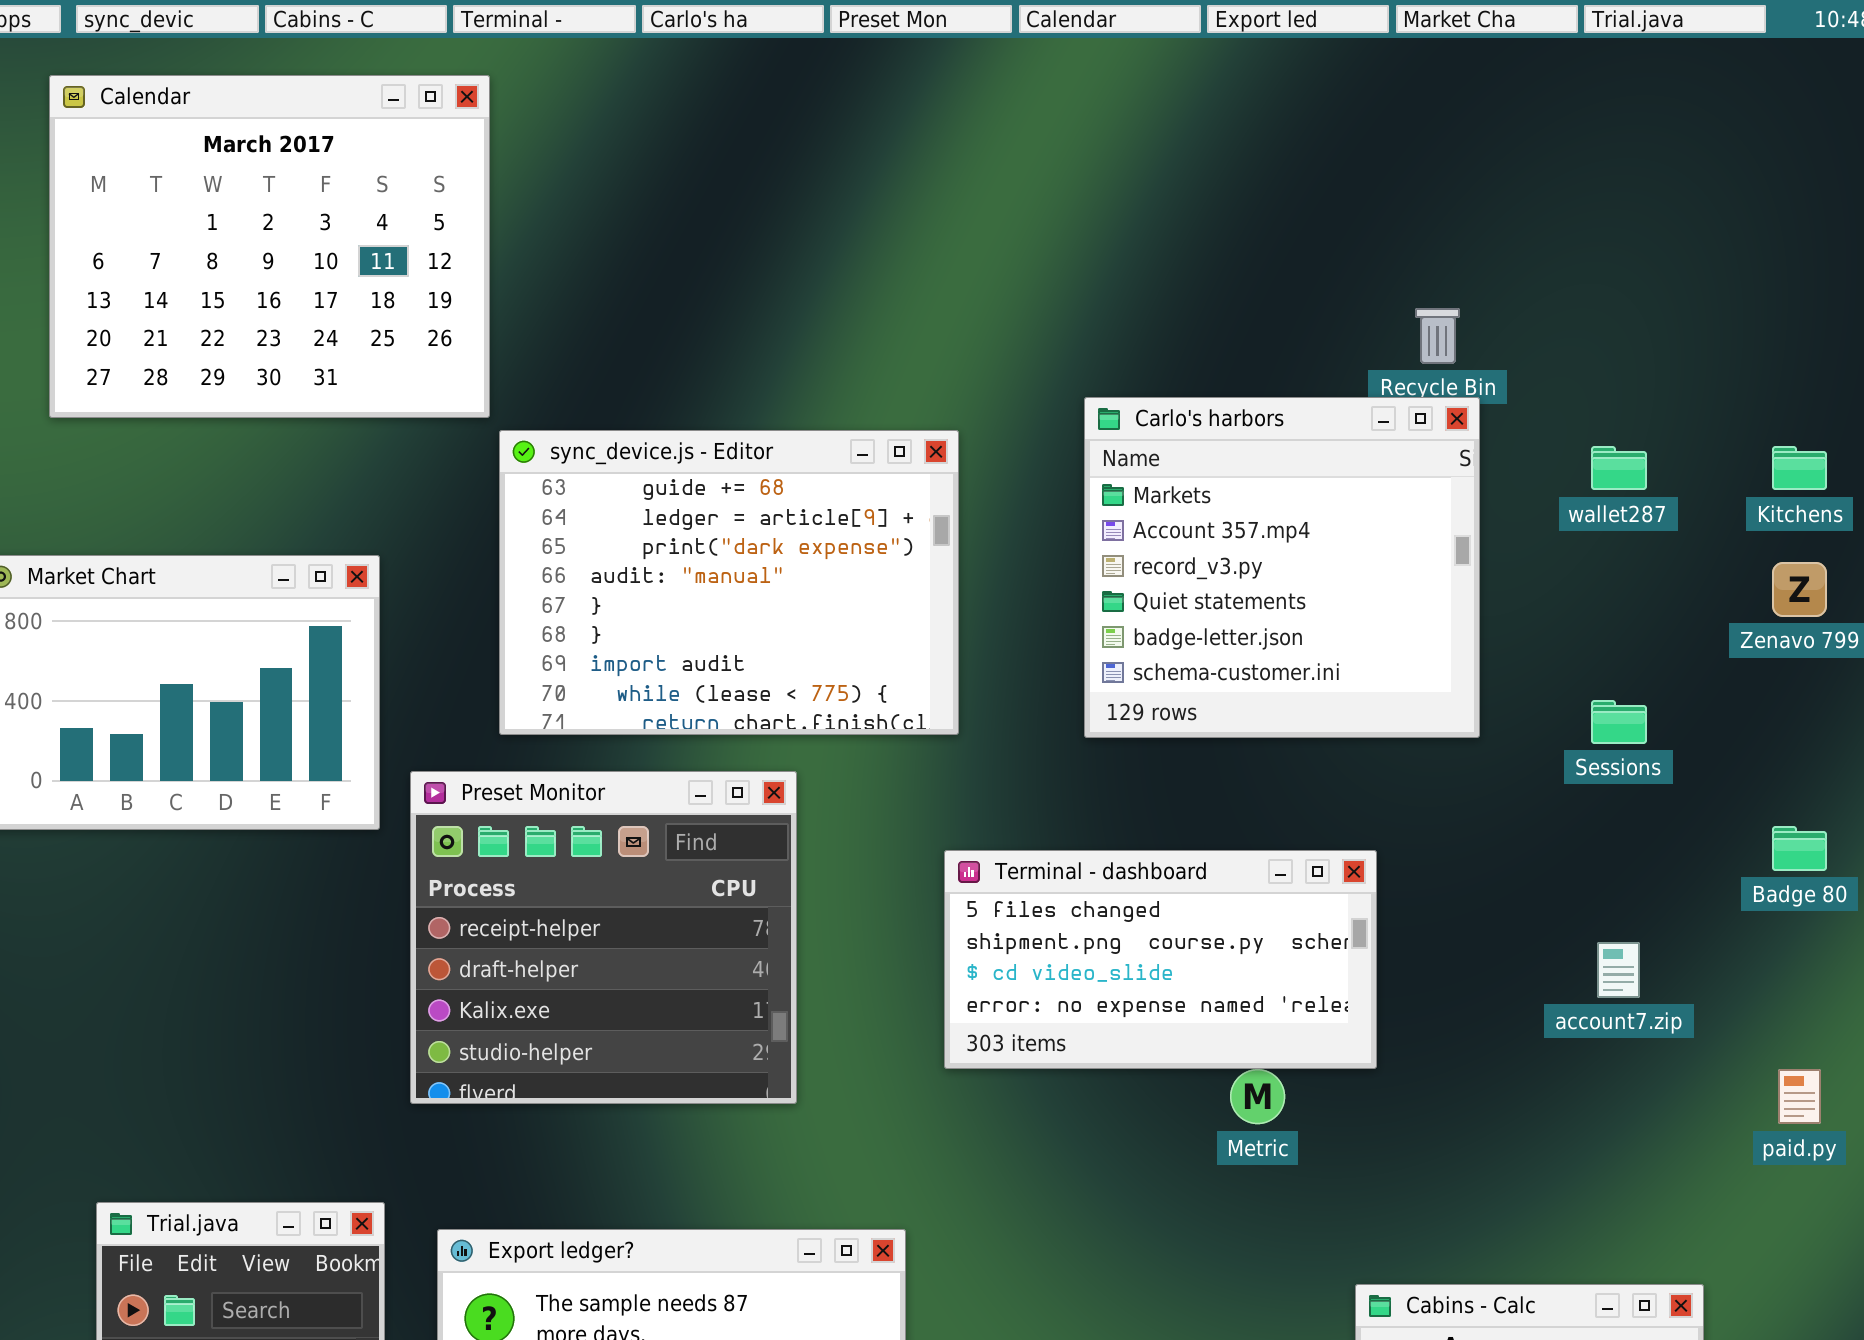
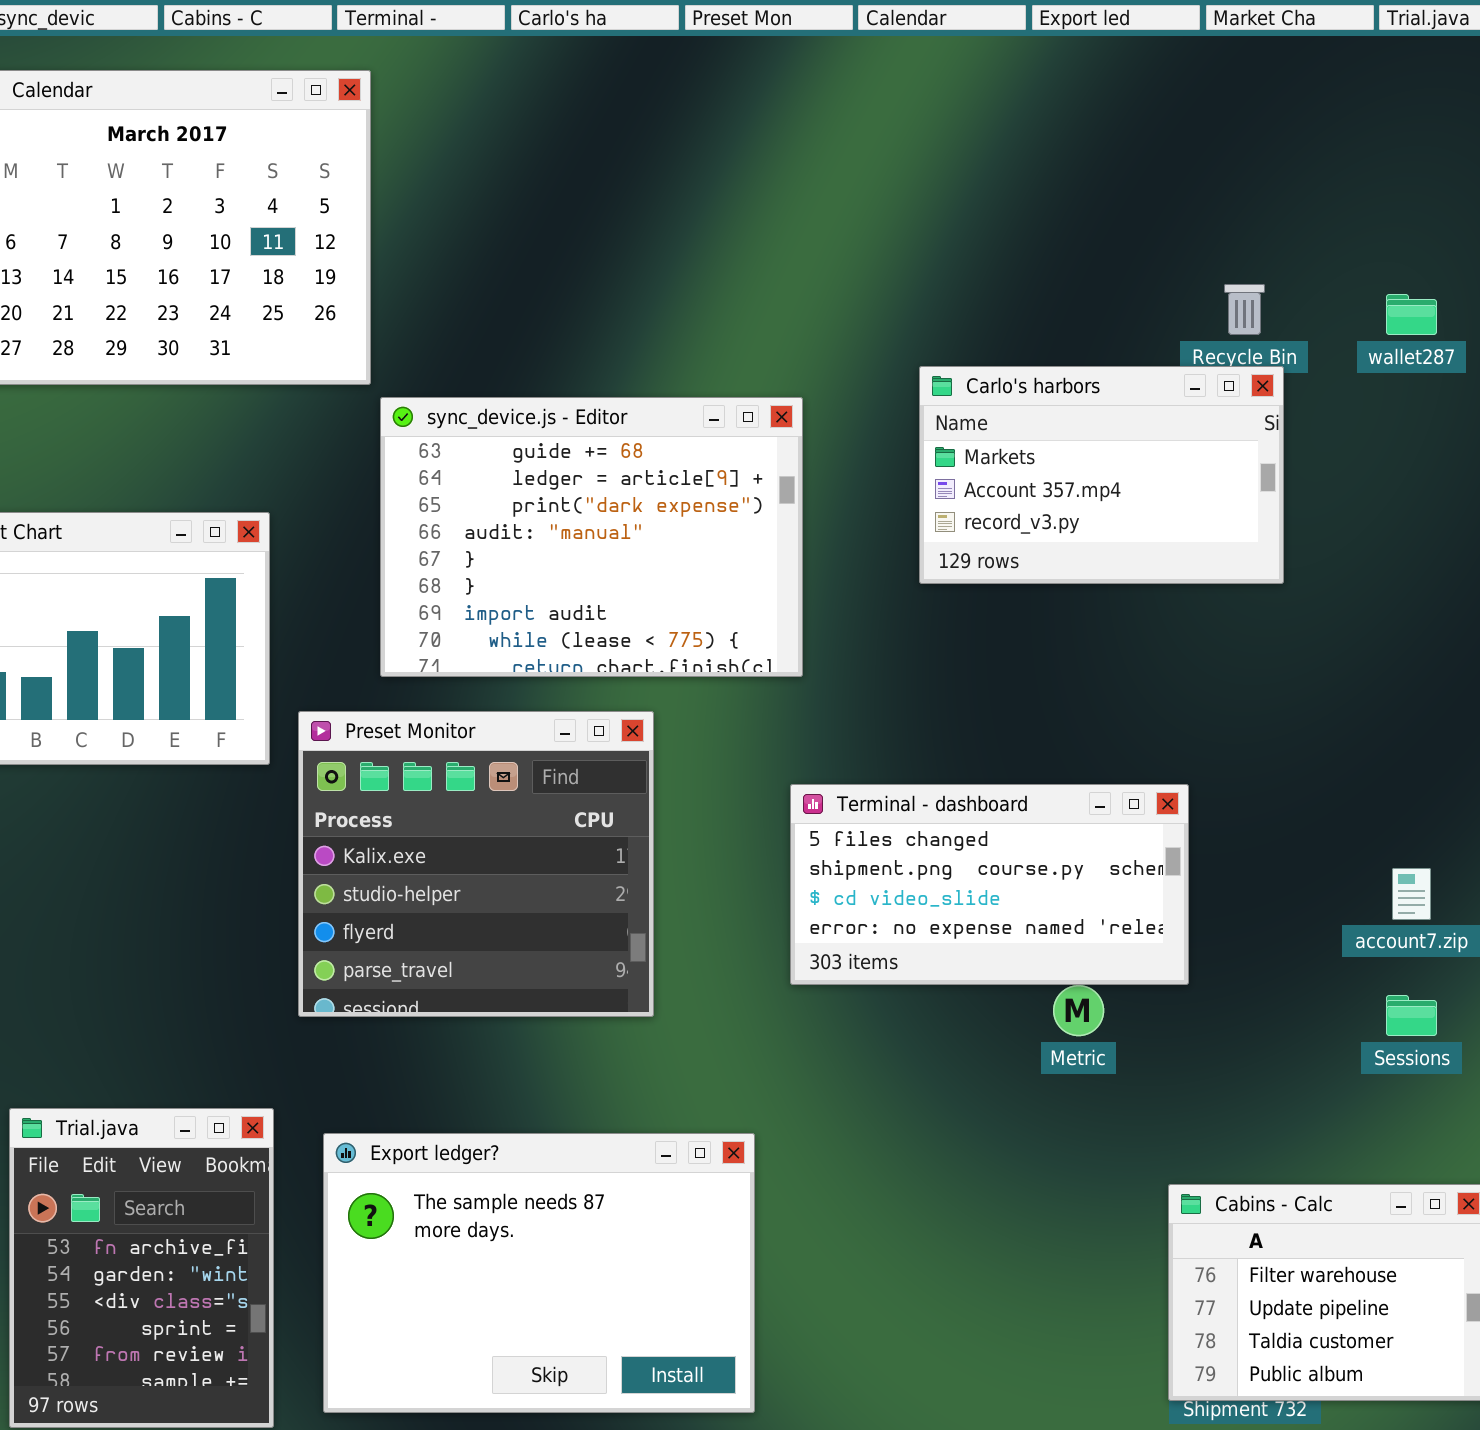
Carlo's harbors: [1084,397,1480,738] -> [919,366,1284,584], resized
wallet287: [1591,446,1647,490] -> [1386,294,1437,335], moved
Sessions: [1591,700,1647,744] -> [1386,995,1437,1036], moved
Preset Monitor: [410,771,797,1104] -> [298,711,654,1017], scrolled down 2 rows

